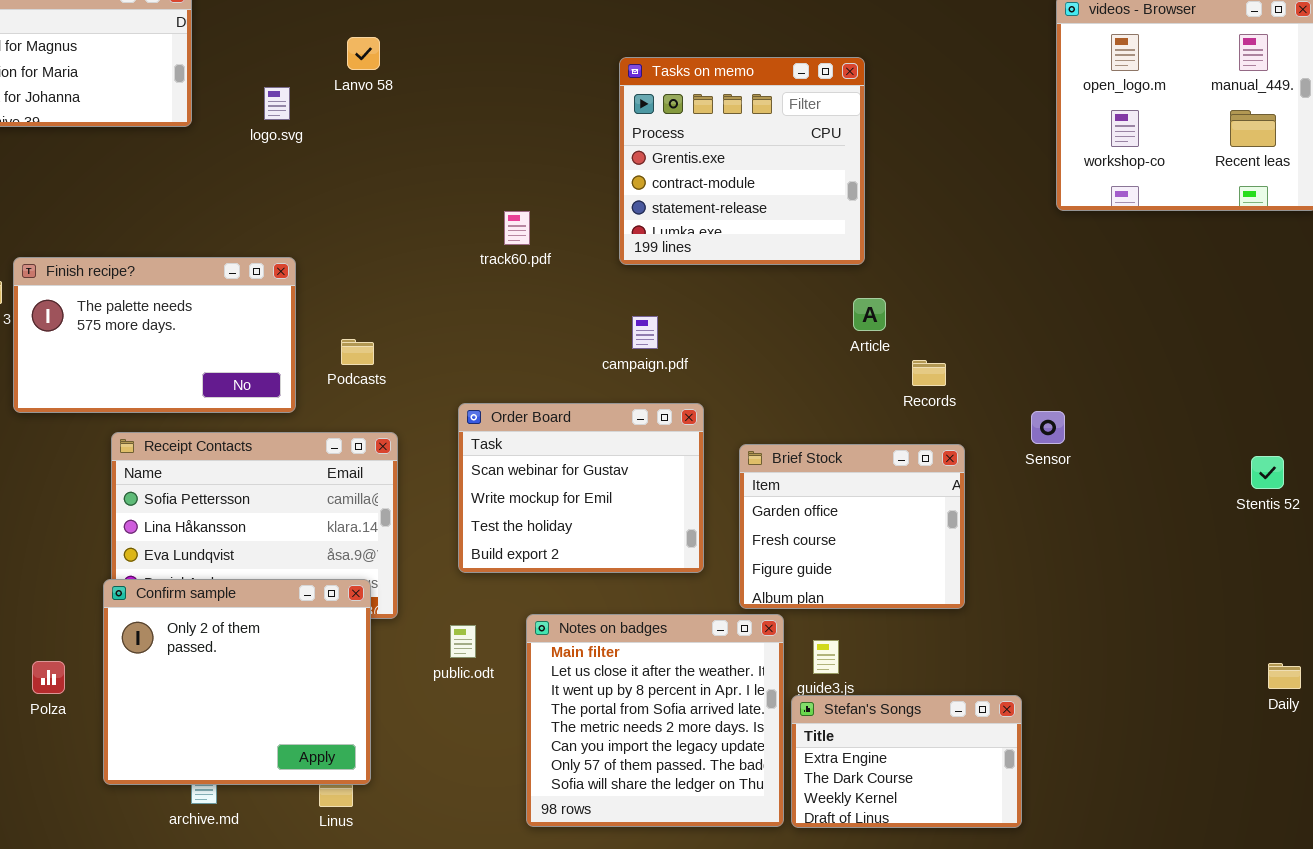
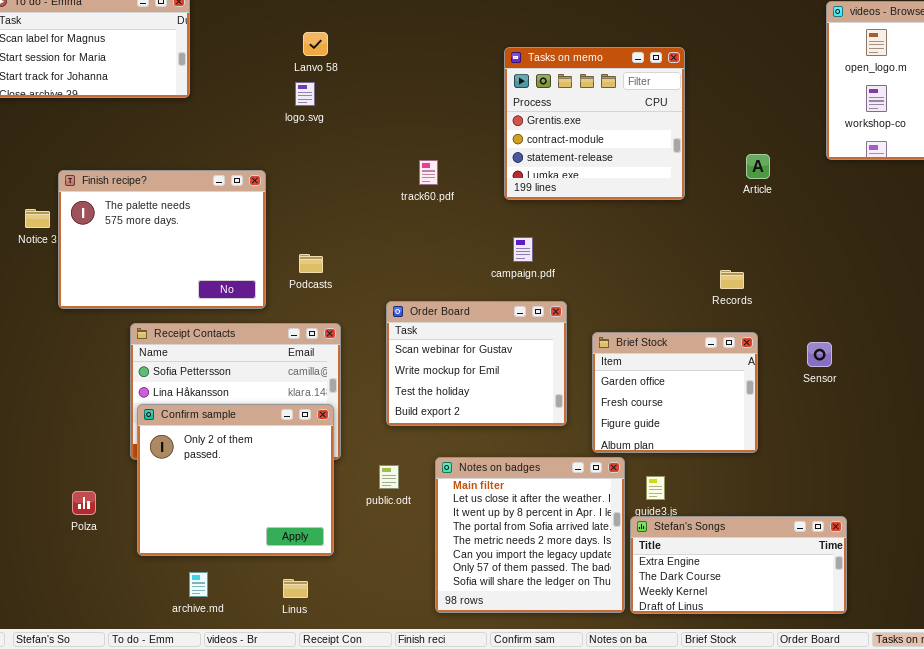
logo.svg: [264,87,290,120] -> [295,82,315,106], moved
Finish recipe?: [13,257,296,413] -> [58,170,266,309], resized
Article: [853,298,886,331] -> [746,154,770,179], moved
Sensor: [1031,411,1065,444] -> [807,342,832,367], moved
Confirm sample: [103,579,371,785] -> [137,404,334,556], moved
Stefan's Songs: [791,695,1022,828] -> [630,516,847,614], resized

